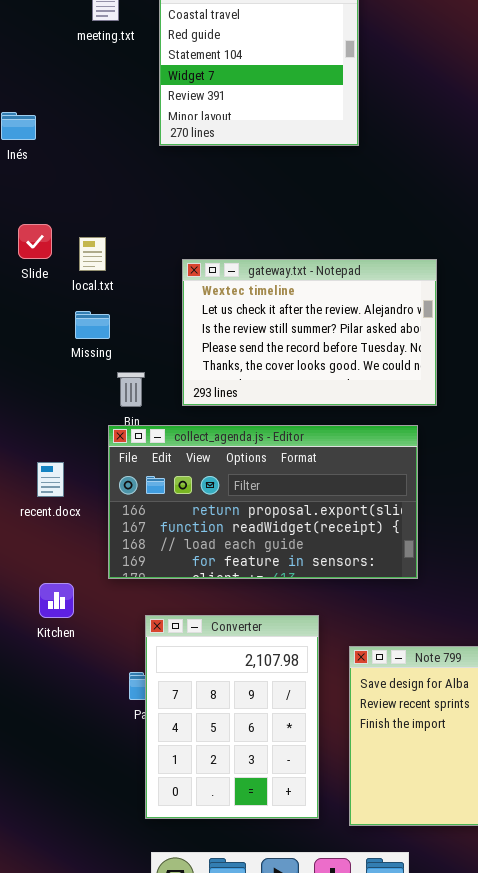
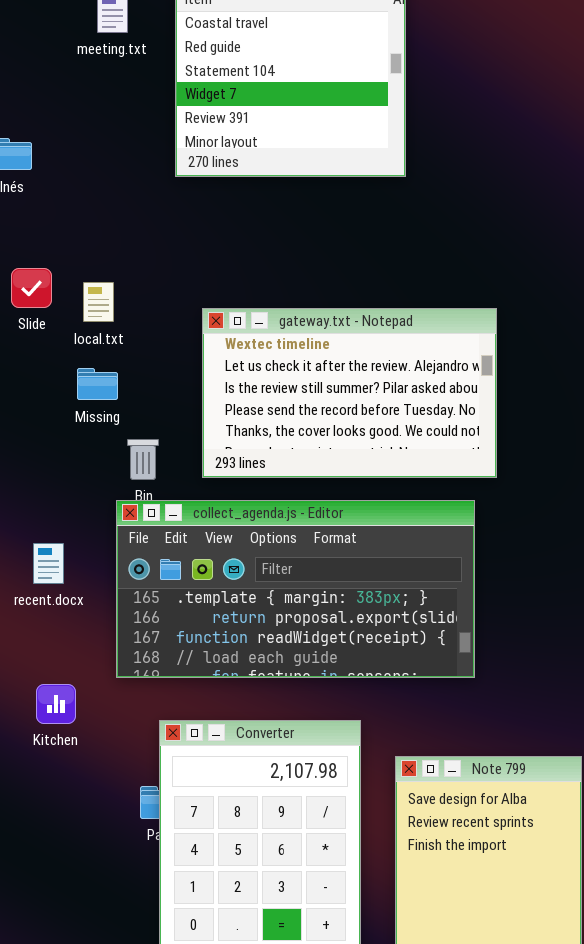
collect_agenda.js - Editor: [108,425,418,579] -> [116,500,475,678], scrolled up 1 row

